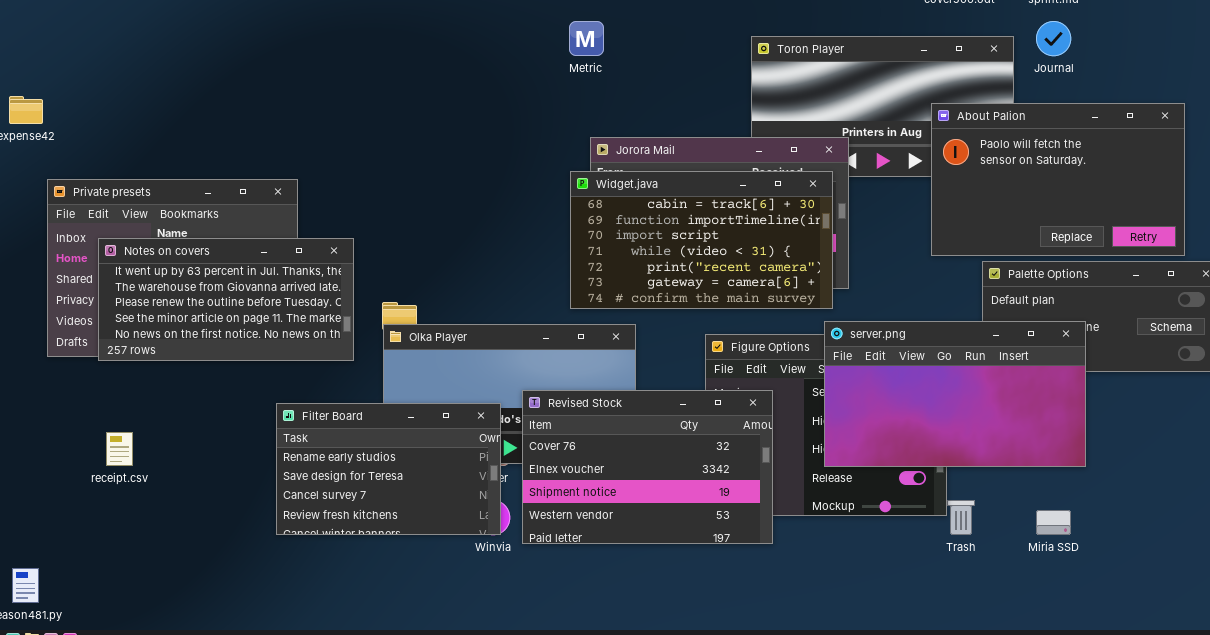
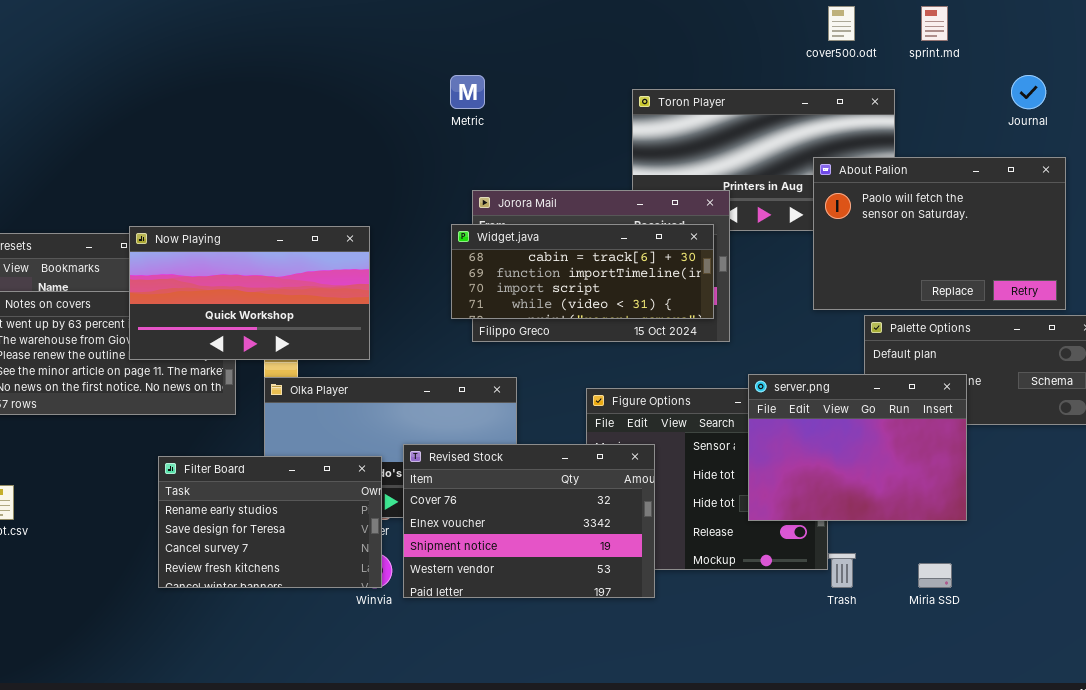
Journal: [1036,21,1071,56] -> [1011,75,1046,109], moved
Widget.java: [570,171,833,309] -> [451,224,714,319], resized
Now Playing: none -> [129,226,370,360], opened
server.png: [824,321,1086,467] -> [748,374,967,521], resized

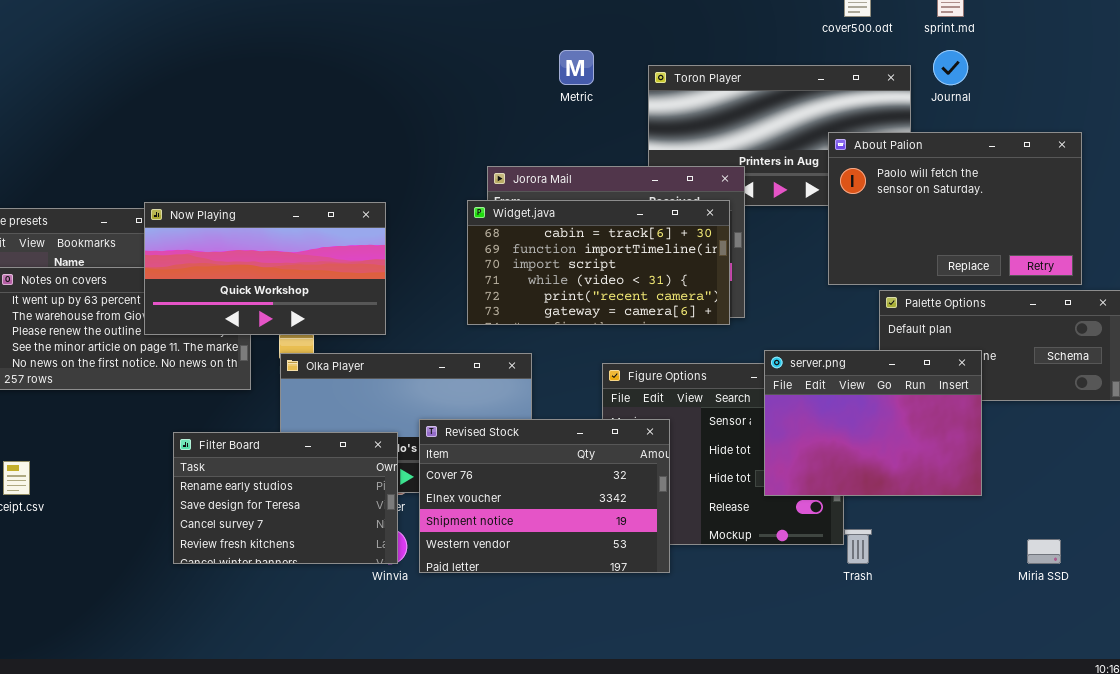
Metric: [450,75,485,109] -> [559,50,594,85], moved
Journal: [1011,75,1046,109] -> [933,50,968,85], moved
Widget.java: [451,224,714,319] -> [467,200,730,325], resized
Miria SSD: [918,563,952,588] -> [1027,539,1061,564], moved

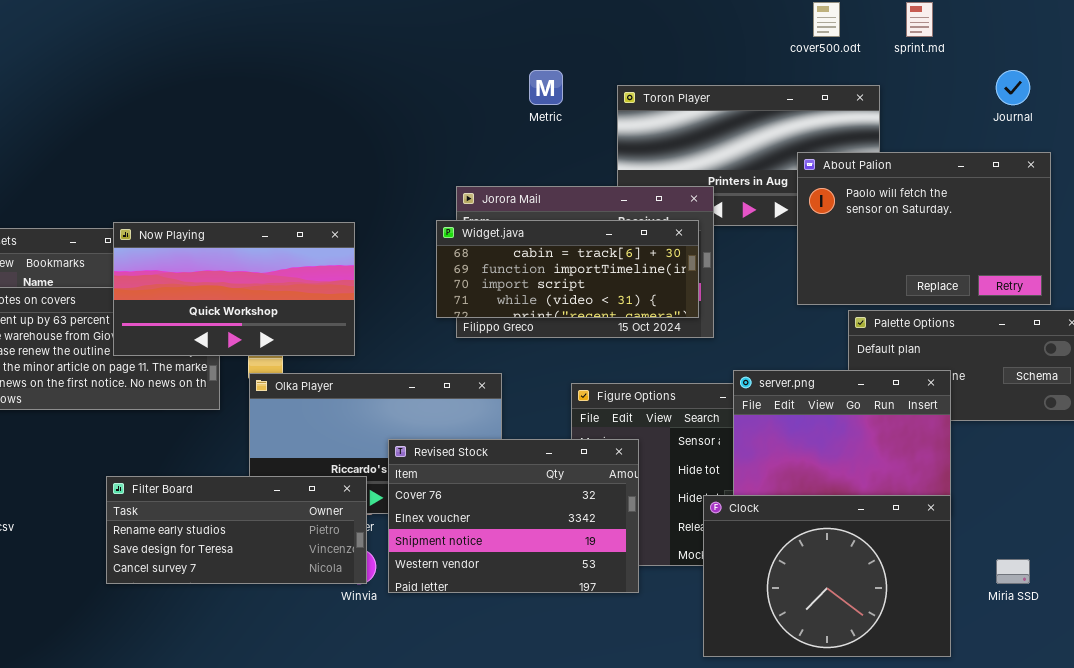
Journal: [933,50,968,85] -> [996,70,1030,105], moved
Widget.java: [467,200,730,325] -> [436,220,699,318], resized
Filter Board: [173,432,398,564] -> [106,476,367,584], resized
Clock: none -> [703,495,951,657], opened

